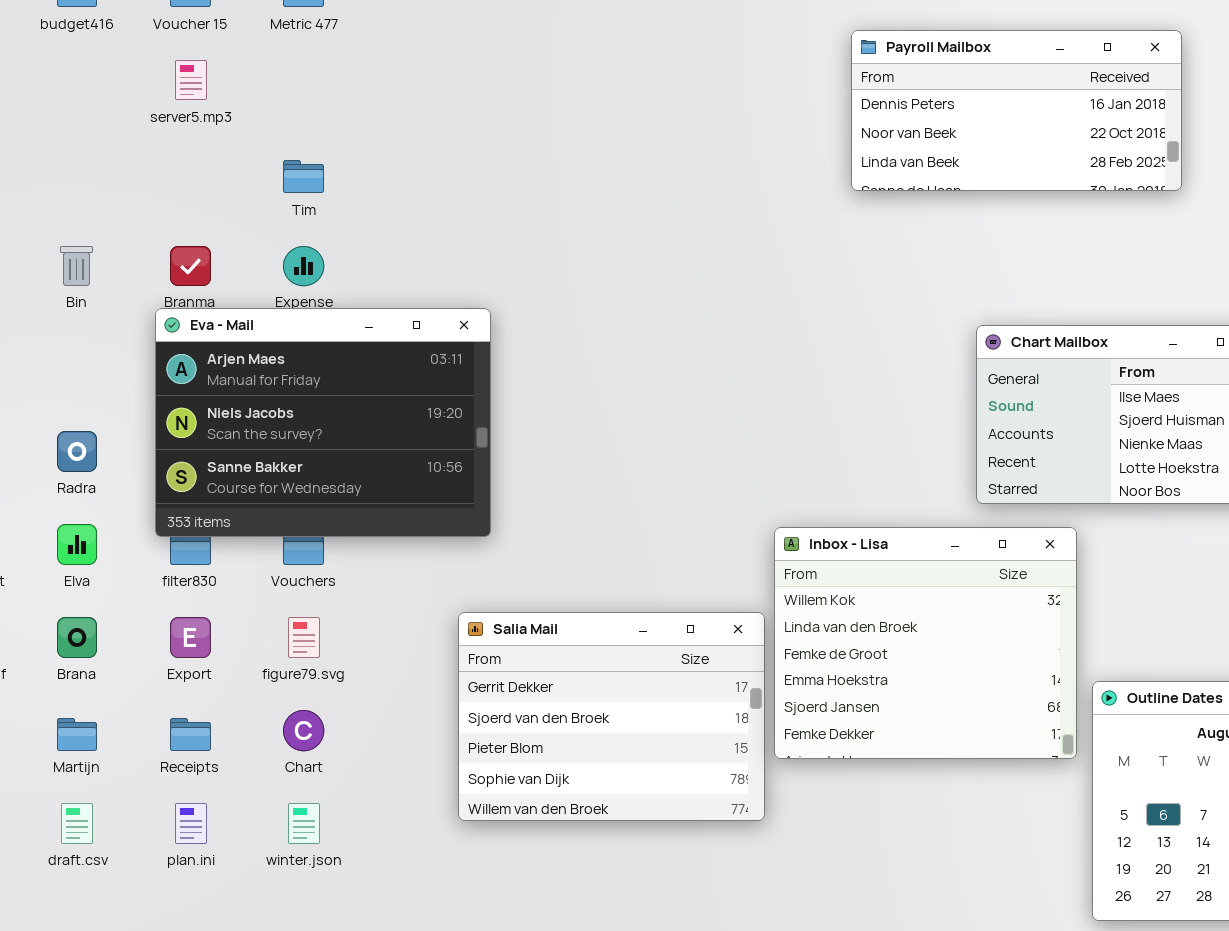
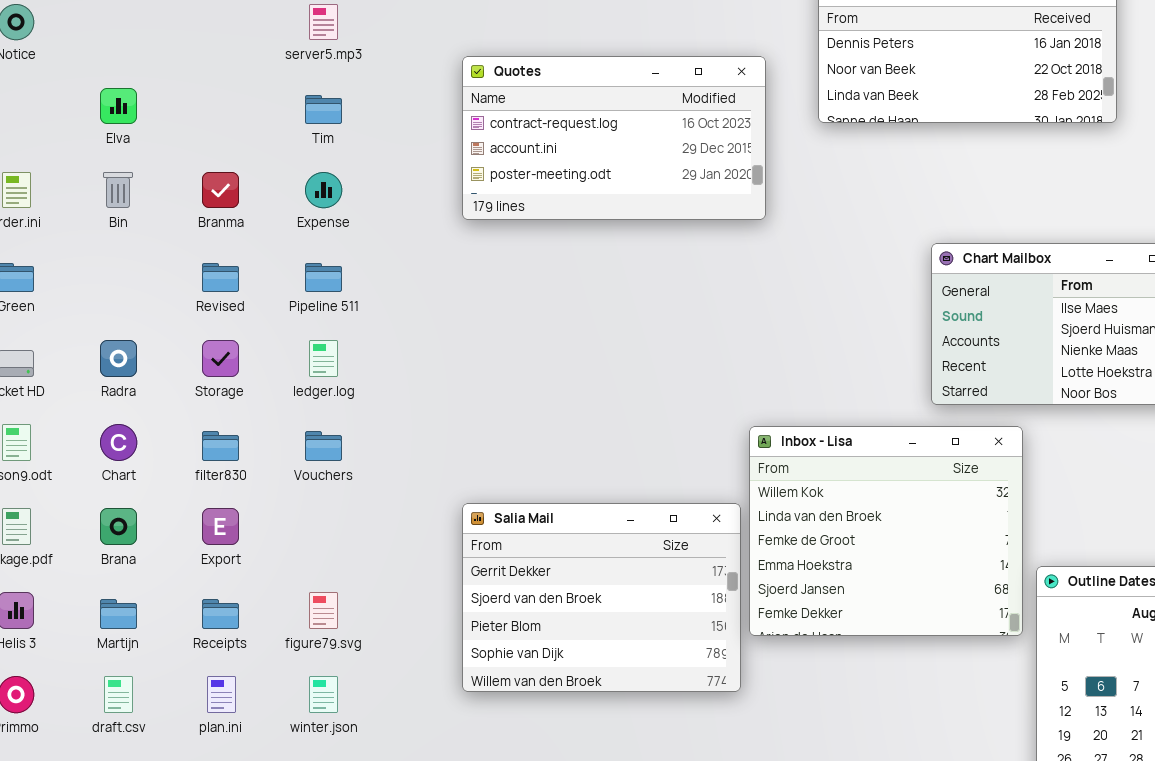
server5.mp3: [175,60,207,100] -> [309,4,338,40], moved
Quotes: none -> [462,56,766,220], opened
Eva - Mail: [155,308,491,537] -> none, closed
Elva: [57,524,97,565] -> [100,88,137,124], moved
figure79.svg: [288,617,320,658] -> [309,592,338,629], moved
Chart: [283,710,324,751] -> [100,424,137,461], moved

